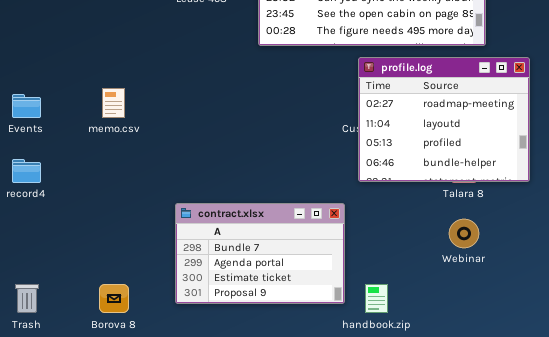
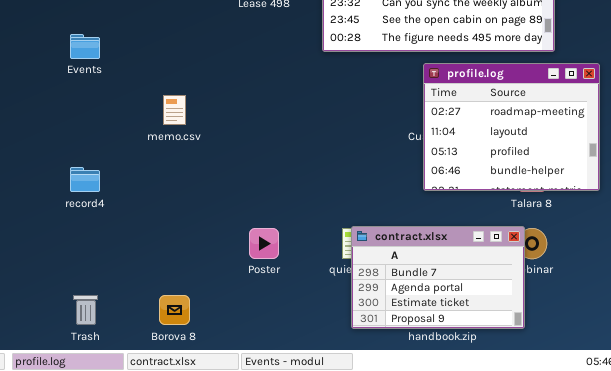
Events: [12,94,41,118] -> [70,34,100,59], moved
contract.xlsx: [175,203,345,304] -> [351,226,525,329], moved

